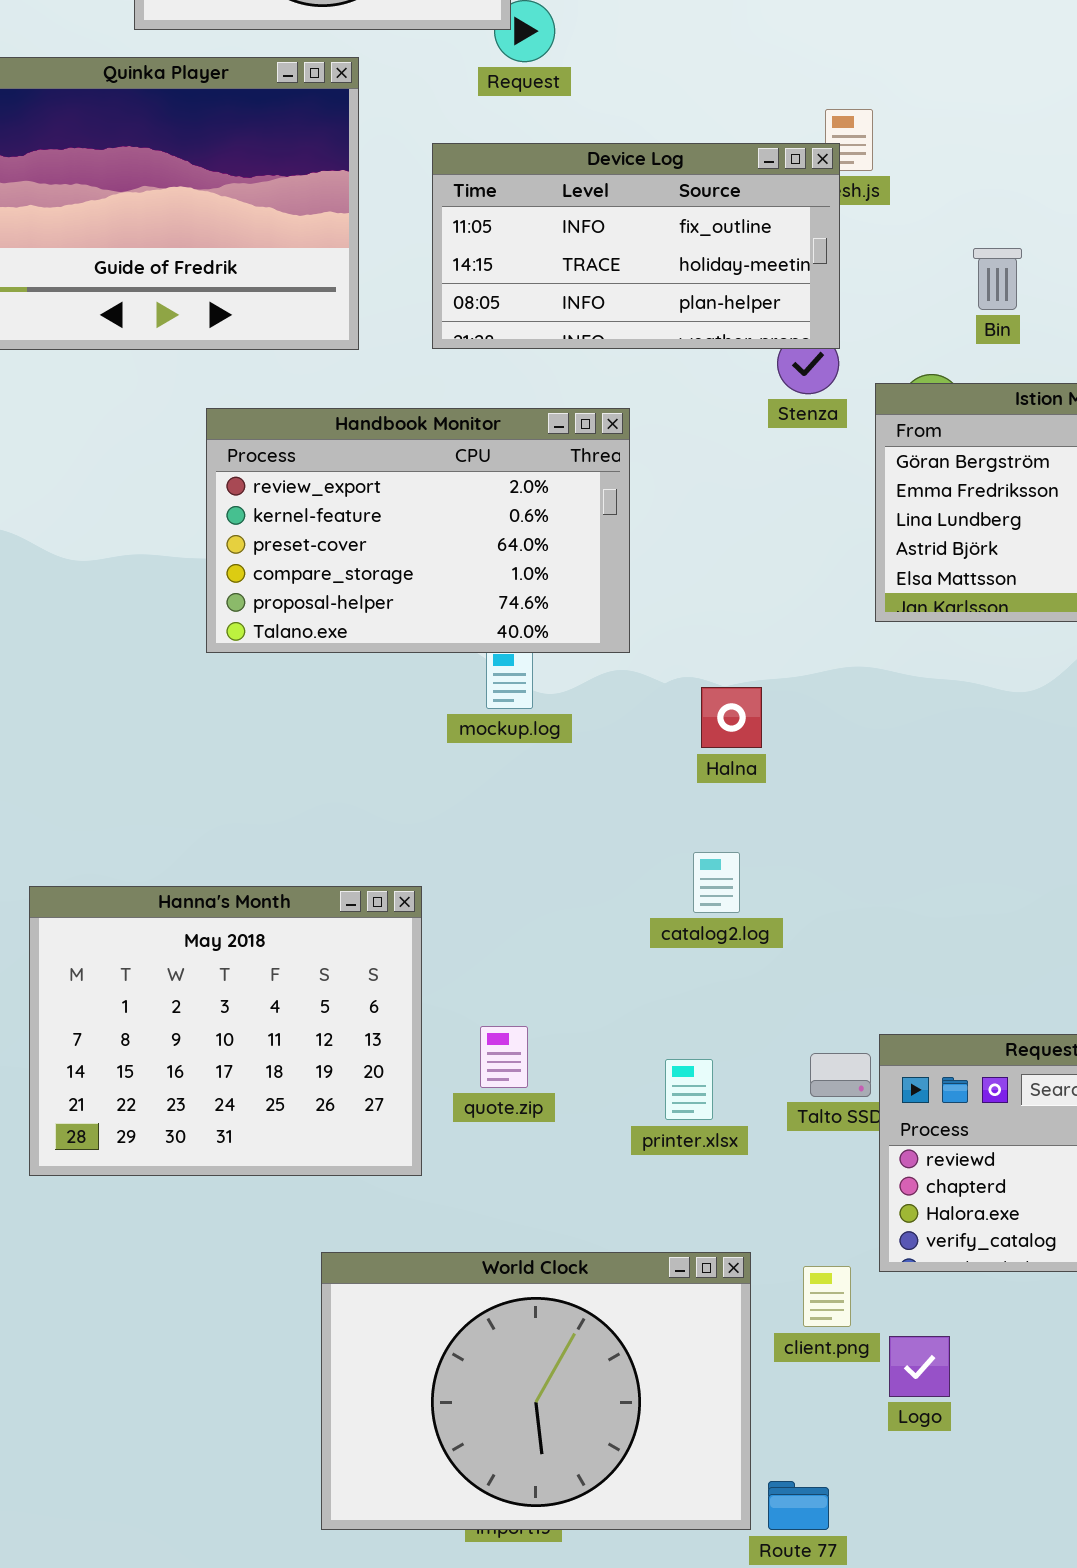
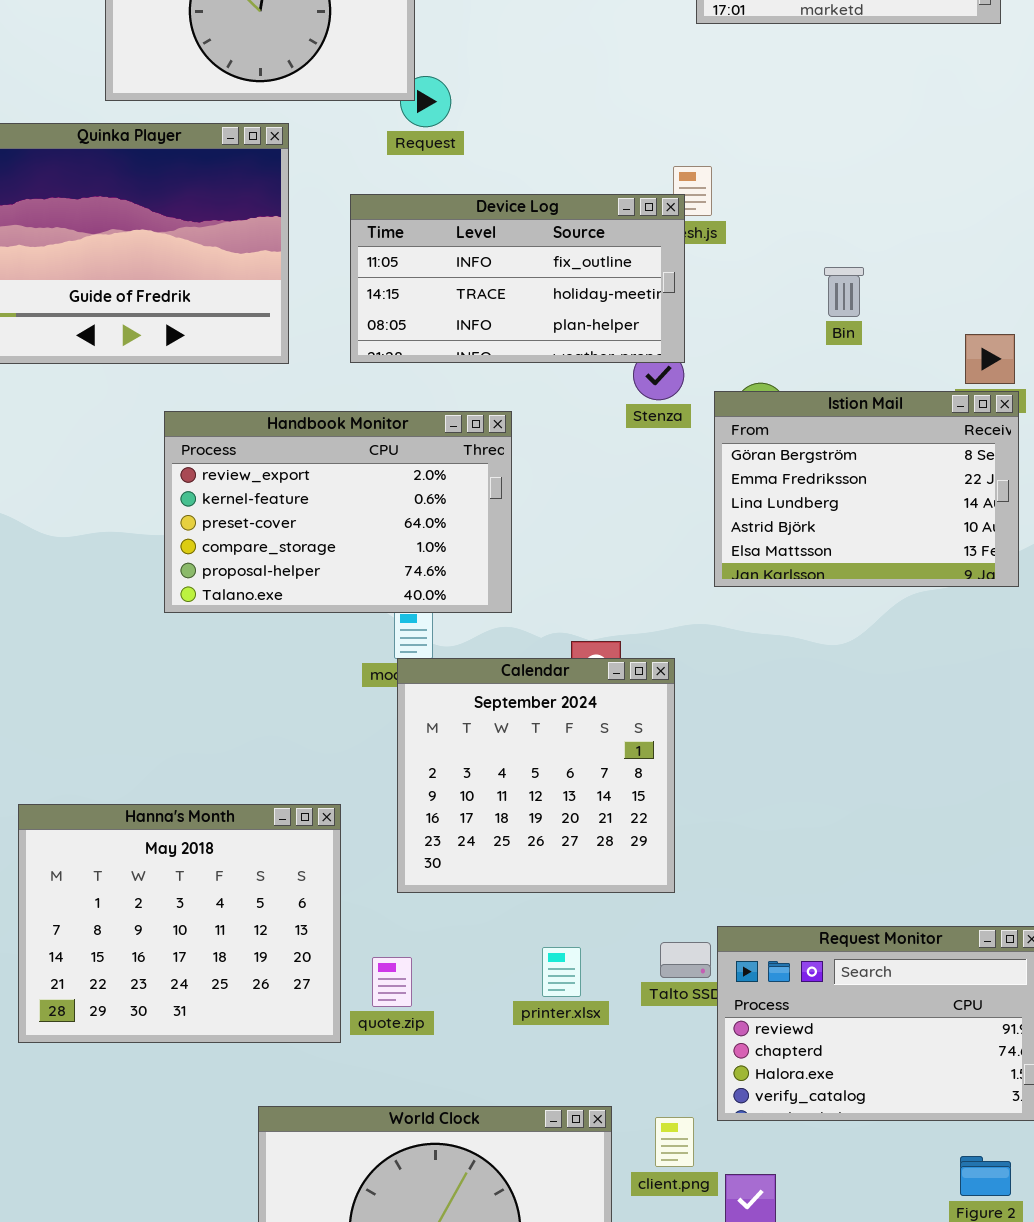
Bin: [973,248,1022,310] -> [824,267,864,317], moved
Calendar: none -> [397,658,675,893], opened
quote.zip: [480,1026,528,1088] -> [372,957,412,1007], moved

